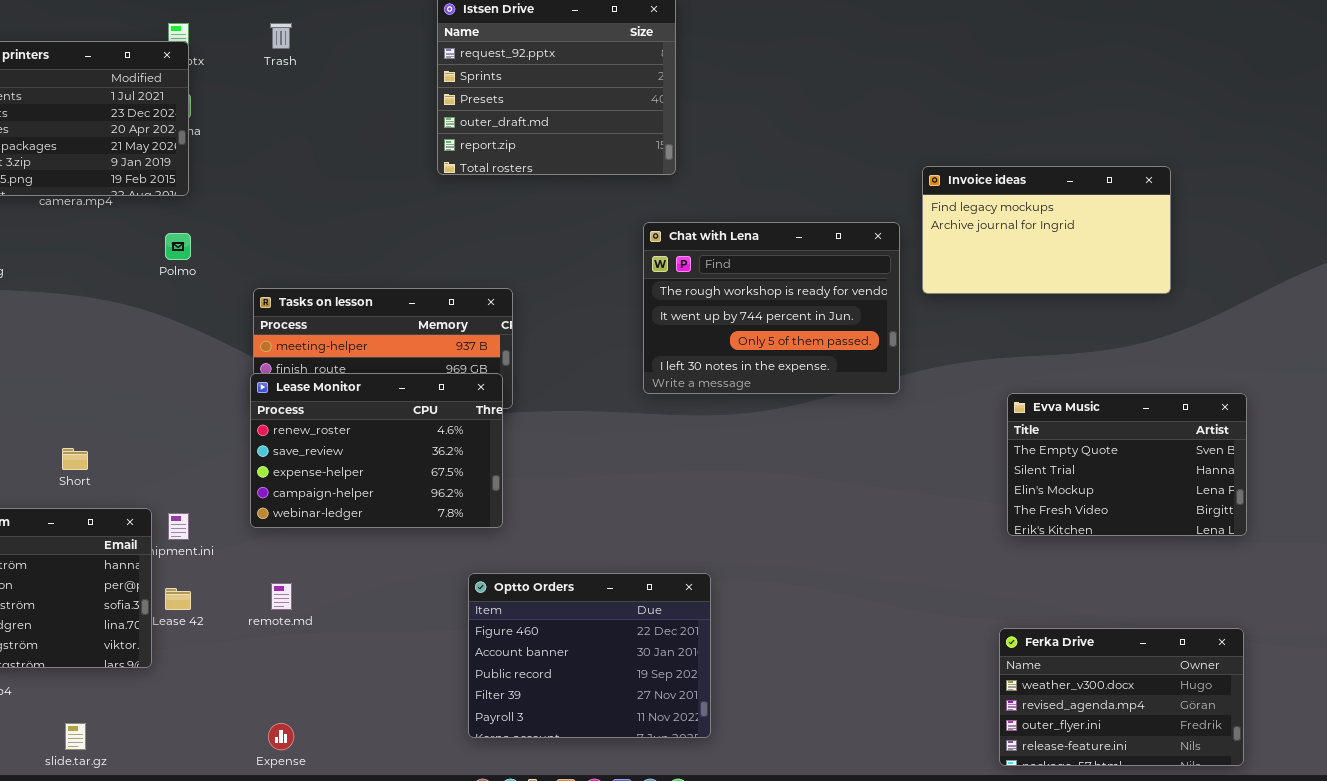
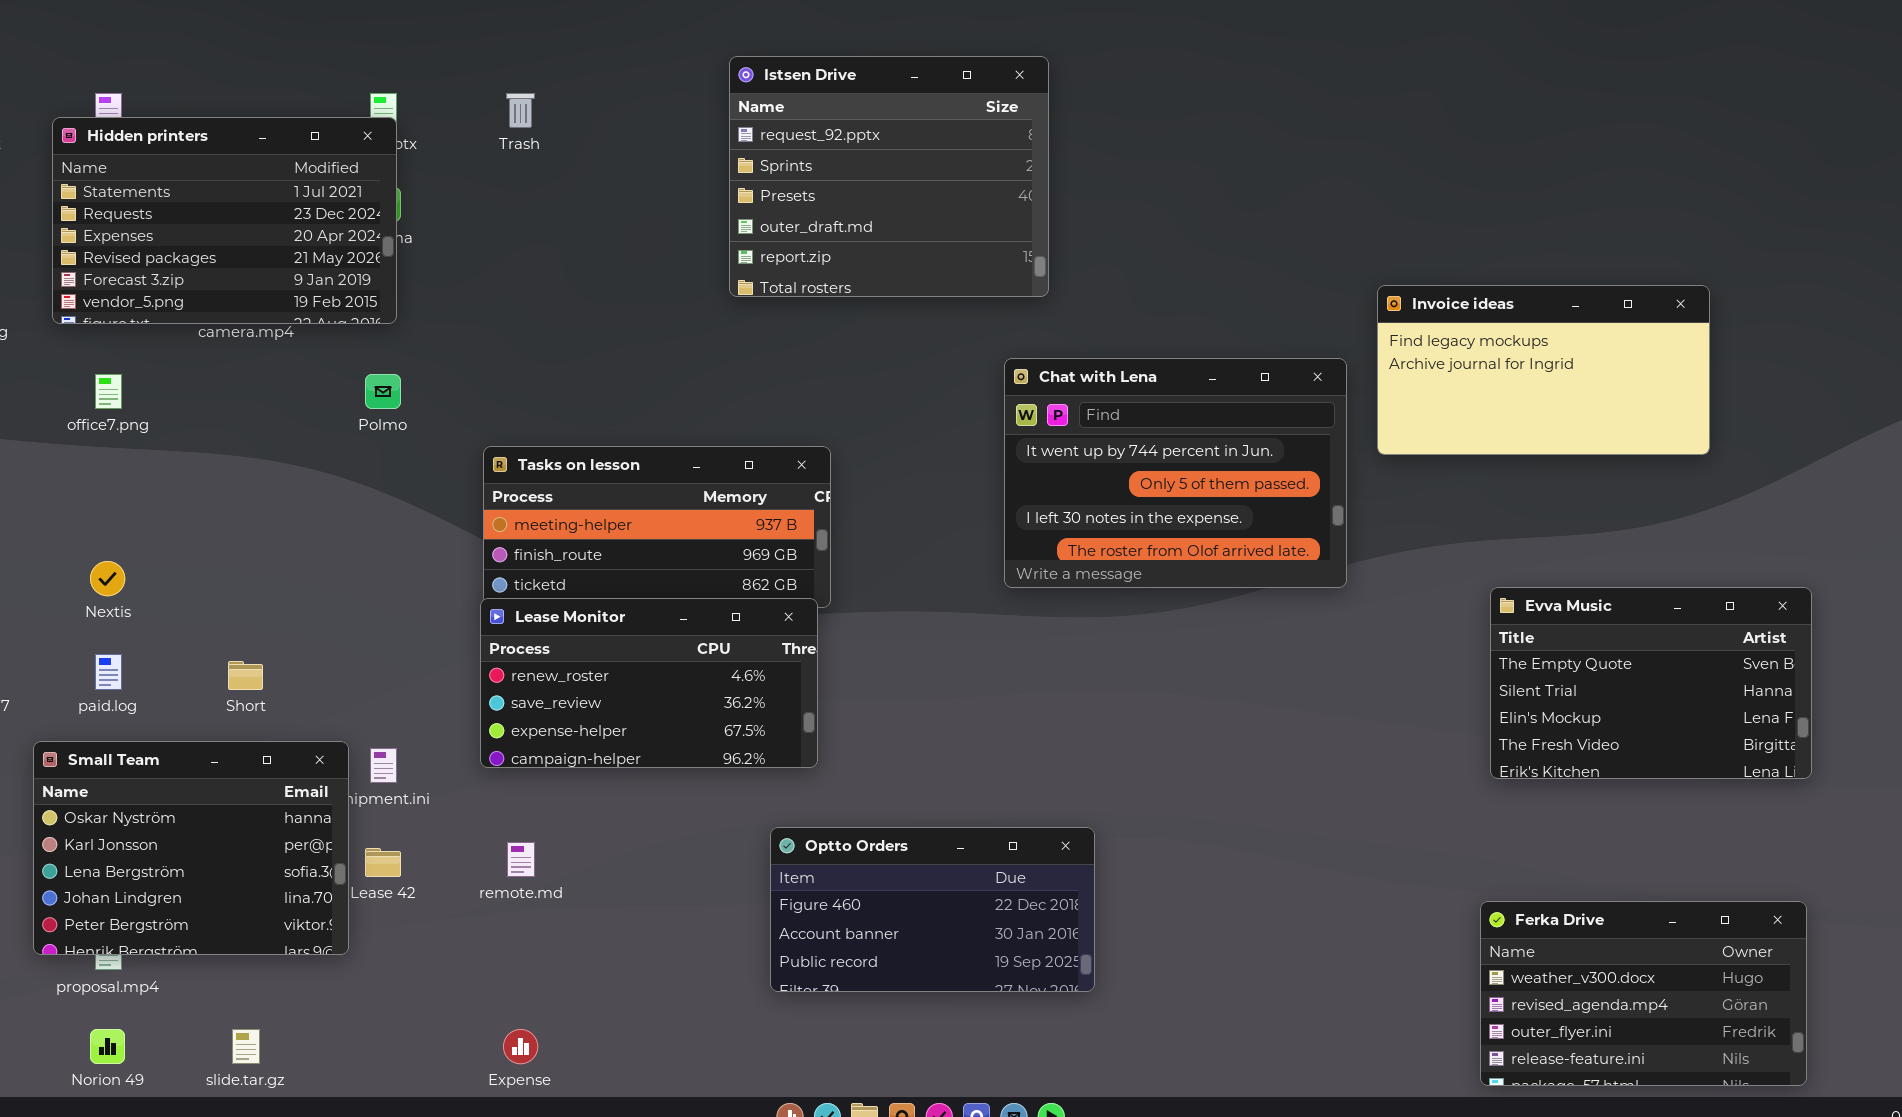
Chat with Lena: [643,222,900,394] -> [1004,358,1347,588], scrolled down 1 row
Lease Monitor: [250,373,503,528] -> [480,598,818,768], resized
Optto Orders: [468,573,711,738] -> [770,827,1095,992], resized

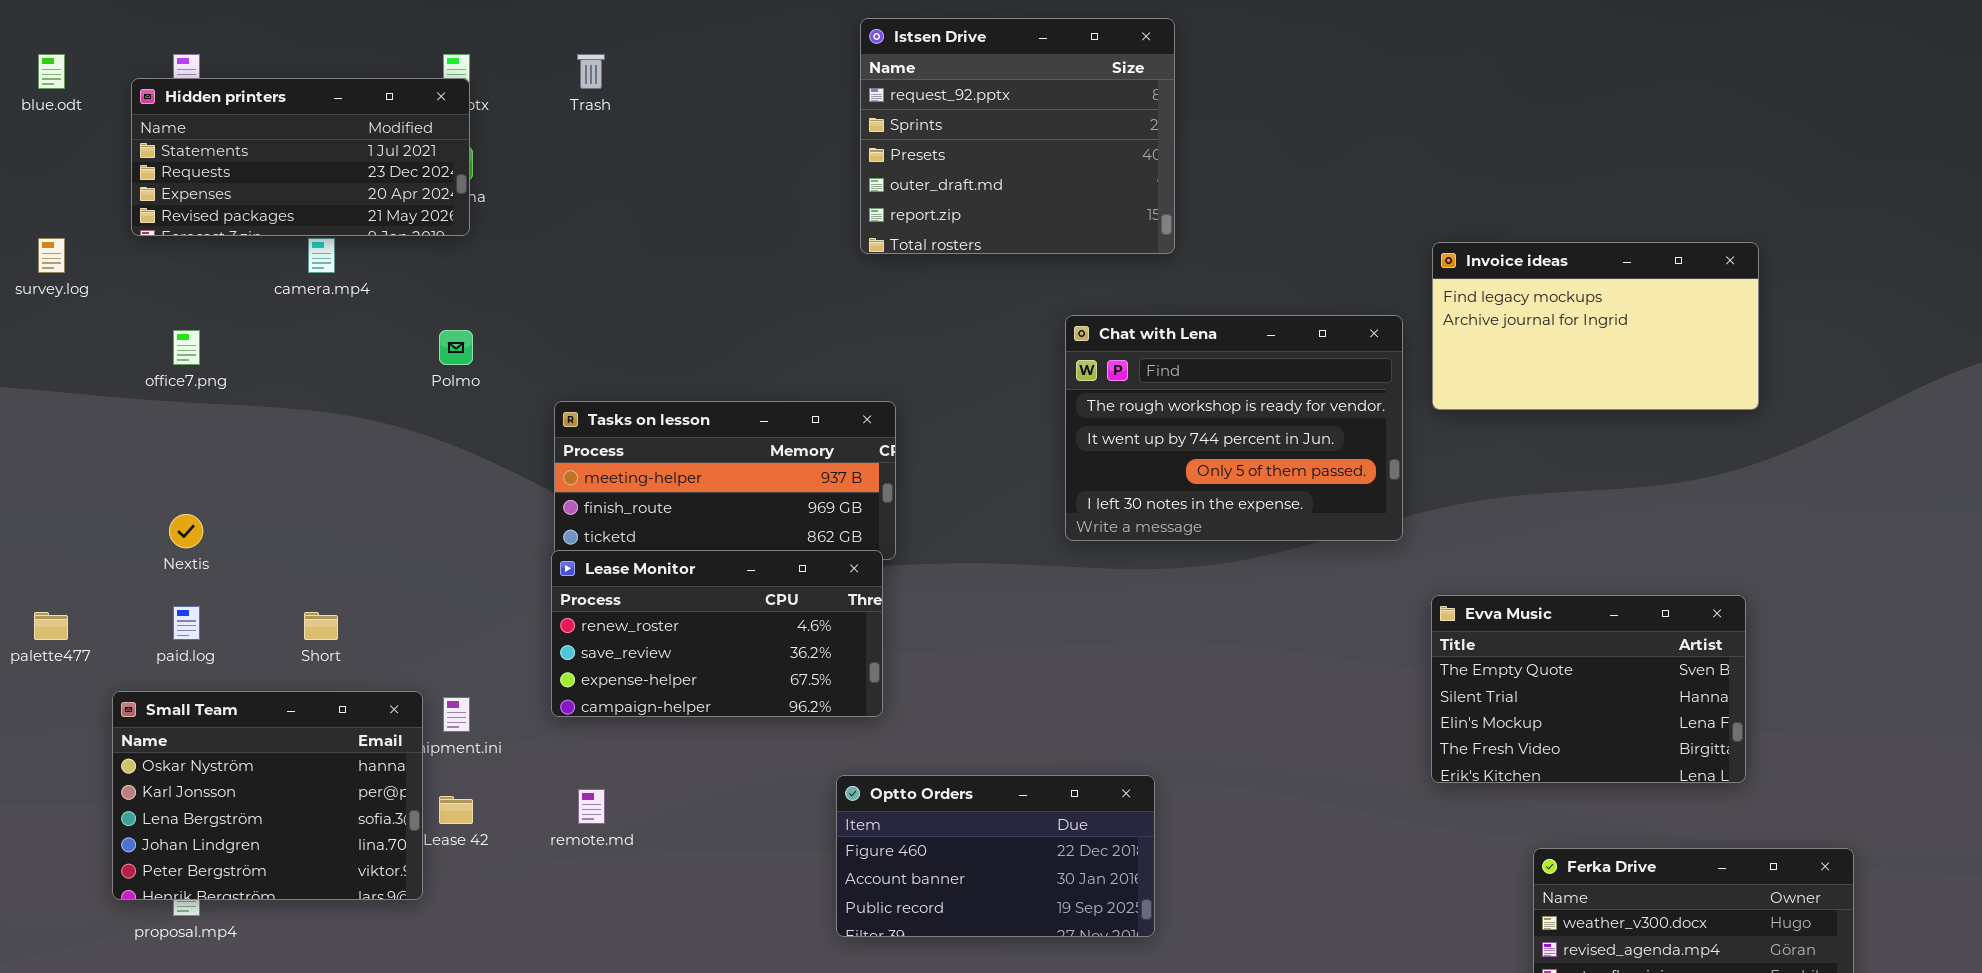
Istsen Drive: [729,56,1049,297] -> [860,18,1175,254], moved
Hidden printers: [52,117,397,324] -> [131,78,470,236], resized
Chat with Lena: [1004,358,1347,588] -> [1065,315,1403,541], scrolled up 1 row
Evva Music: [1490,587,1812,779] -> [1431,595,1746,783], moved

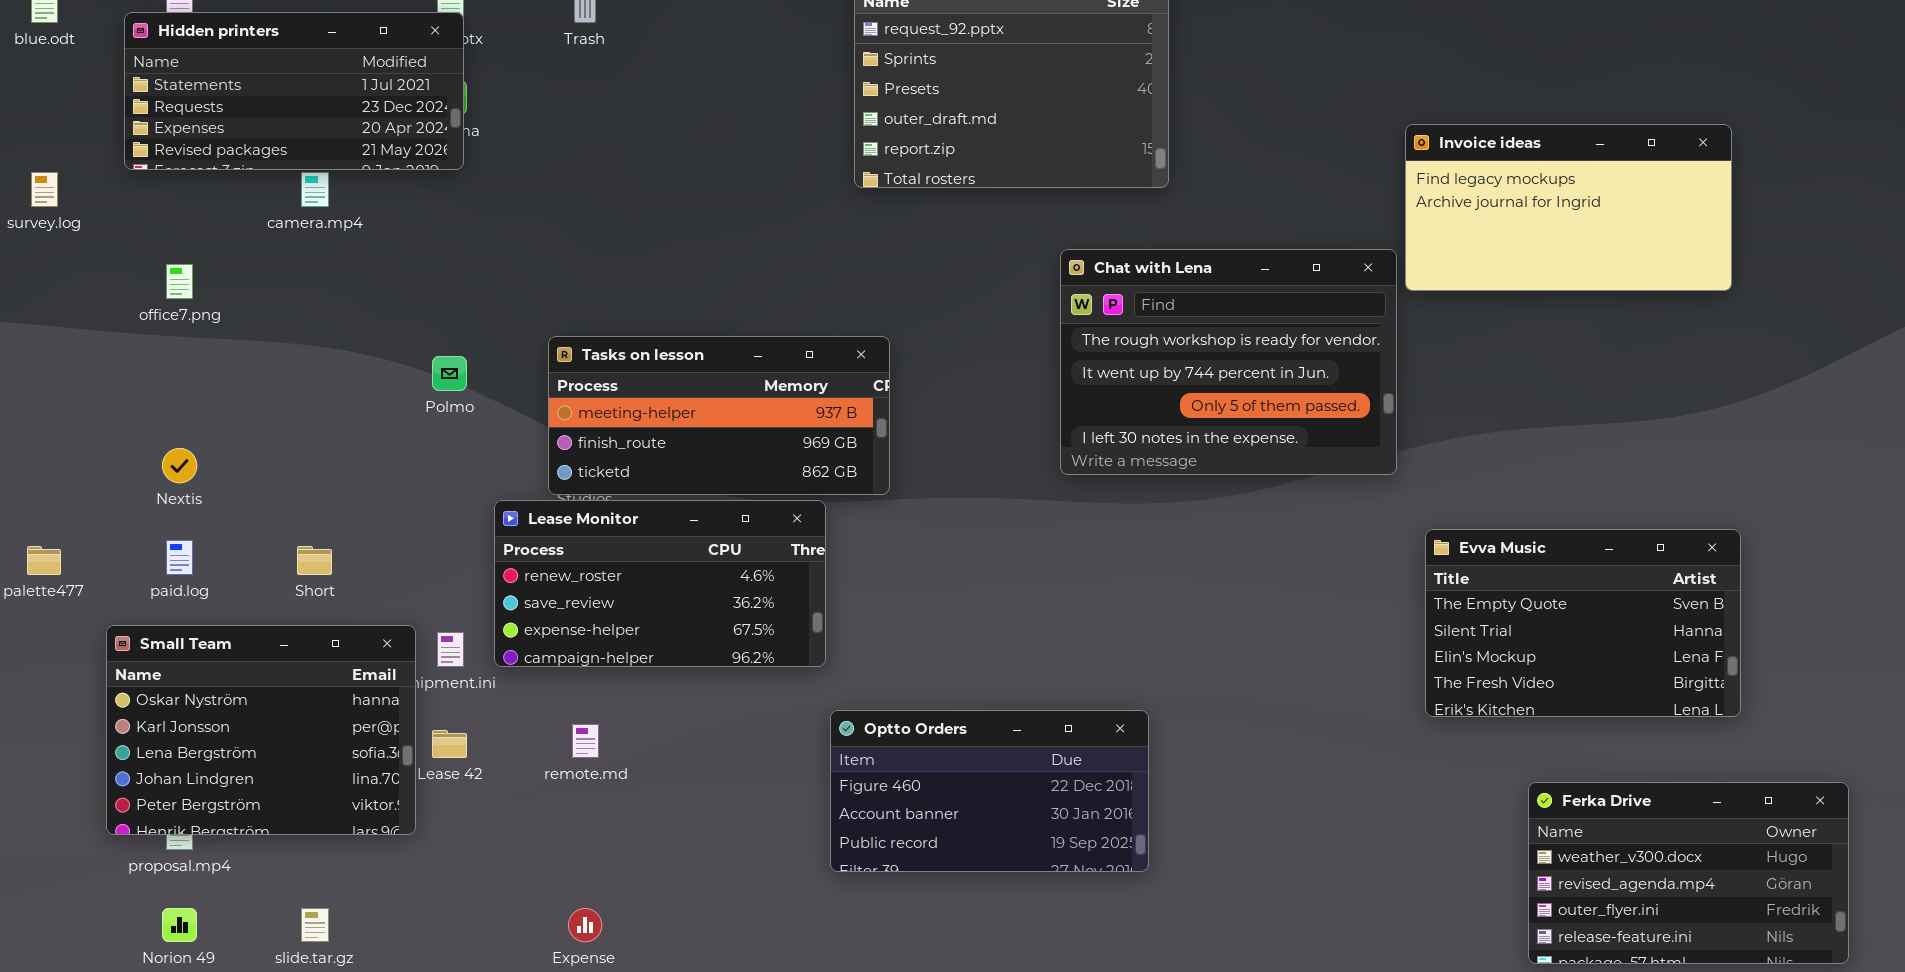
Invoice ideas: [1432,242,1759,410] -> [1405,124,1732,291], moved
Polmo: [439,330,473,365] -> [432,356,467,391], moved
Lease Monitor: [551,550,883,717] -> [494,500,826,667], moved

